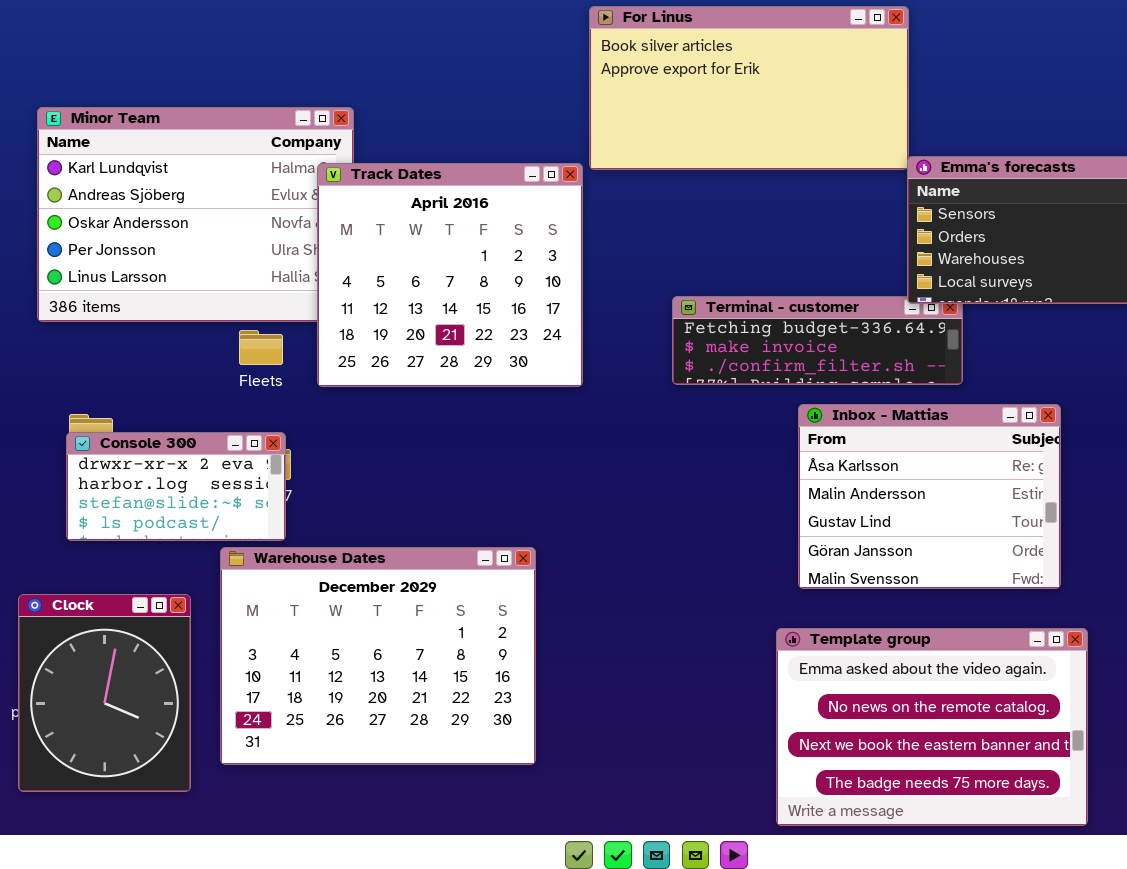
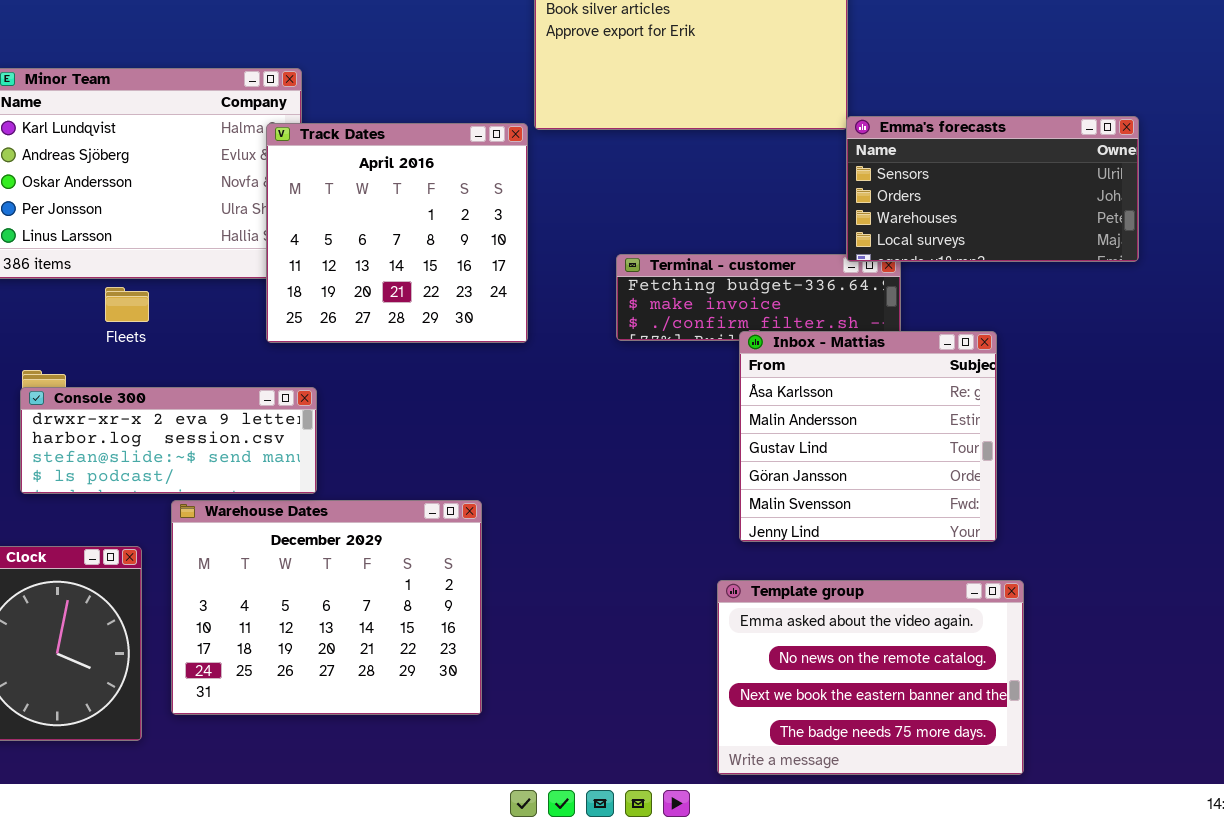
Fleets: [239,330,283,365] -> [105,287,149,322], moved
Inbox - Mattias: [798,404,1061,589] -> [739,331,997,542], resized
Console 300: [66,432,286,541] -> [20,387,317,494], resized

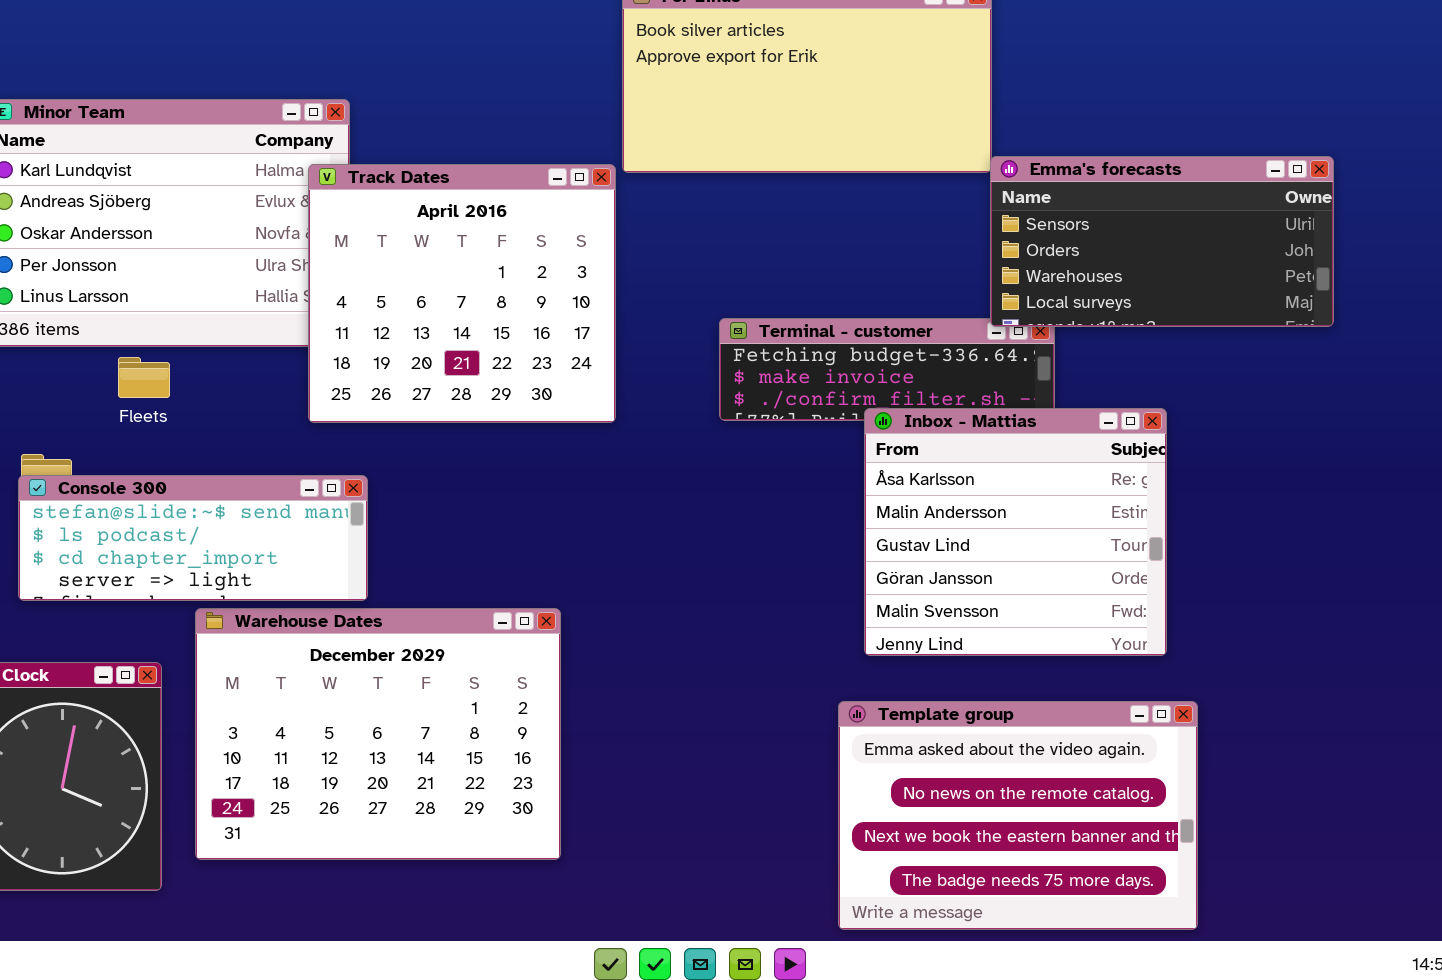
Console 300: [20,387,317,494] -> [18,475,368,601], scrolled down 2 rows

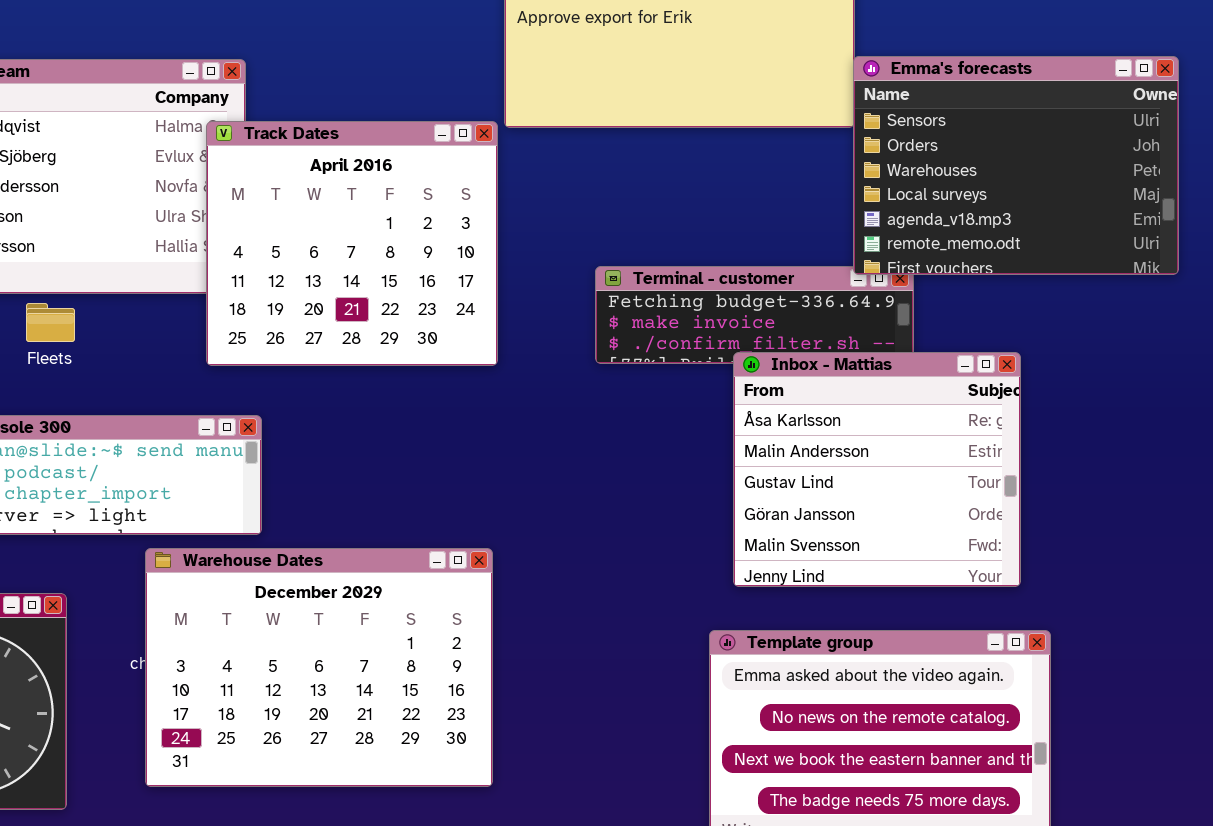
Emma's forecasts: [990,156,1334,327] -> [853,56,1179,275], resized
Warehouse Dates: [195,608,561,860] -> [145,548,493,787], moved

